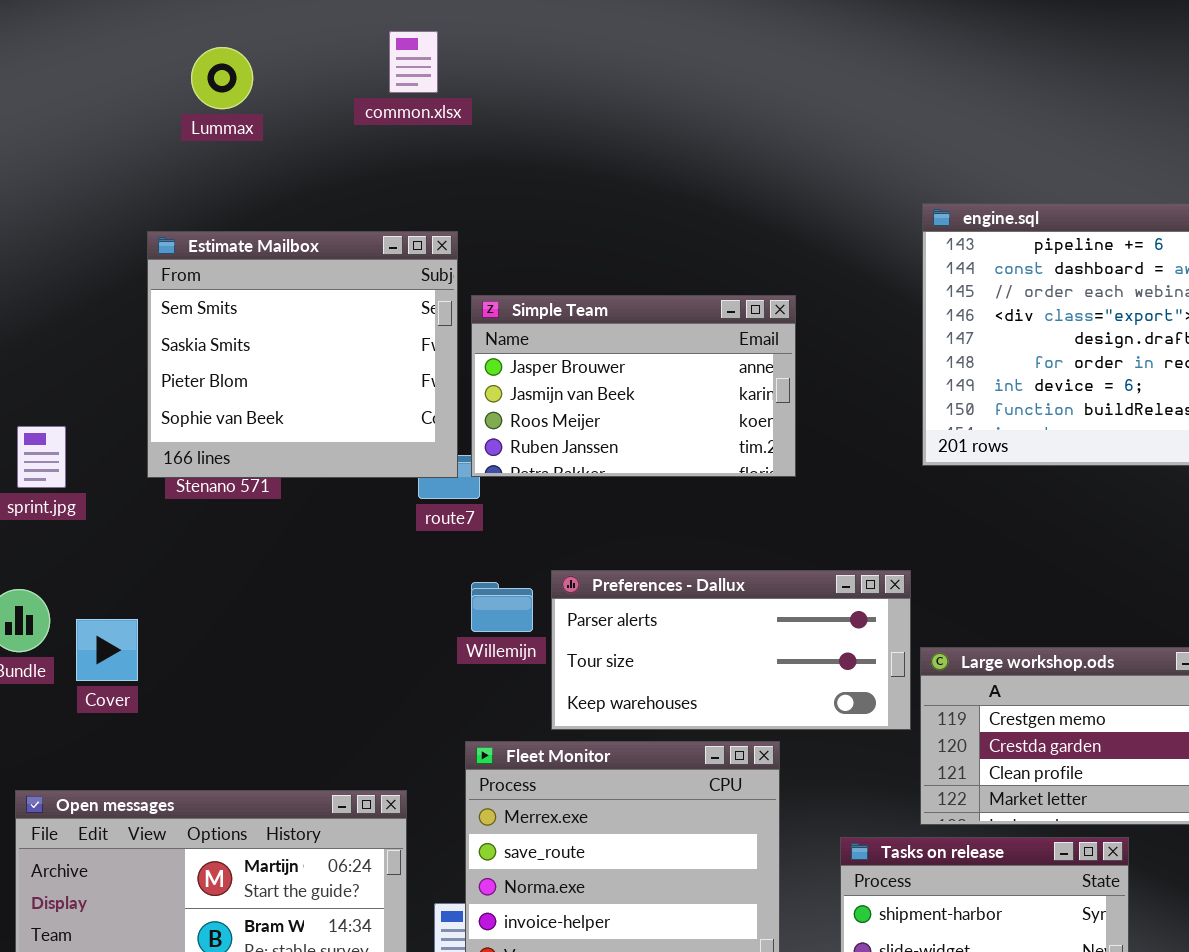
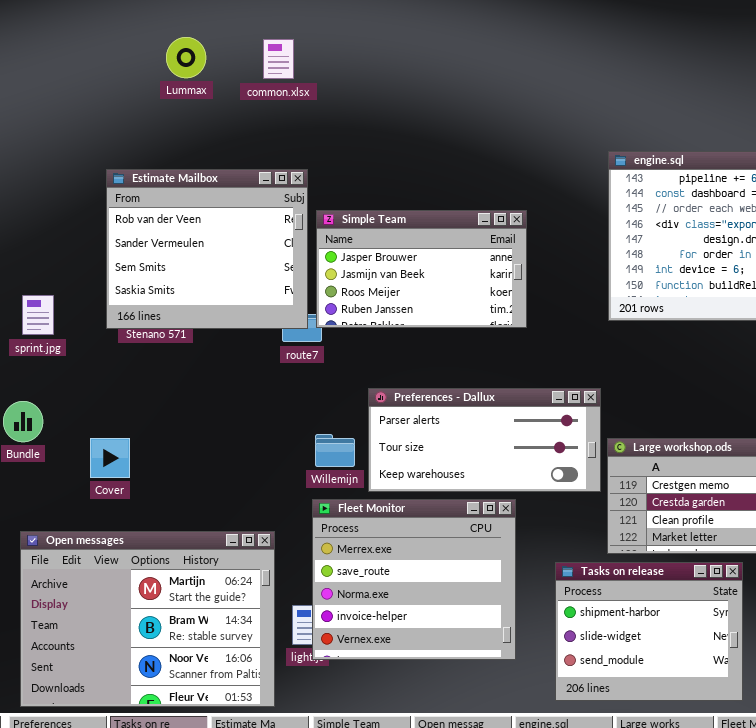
Lummax: [191,47,253,109] -> [166,37,206,78], moved
Estimate Mailbox: [147,231,458,478] -> [106,169,308,329], scrolled up 2 rows
Willemijn: [471,582,533,632] -> [315,434,355,467], moved
Cover: [76,619,138,681] -> [90,438,130,478], moved

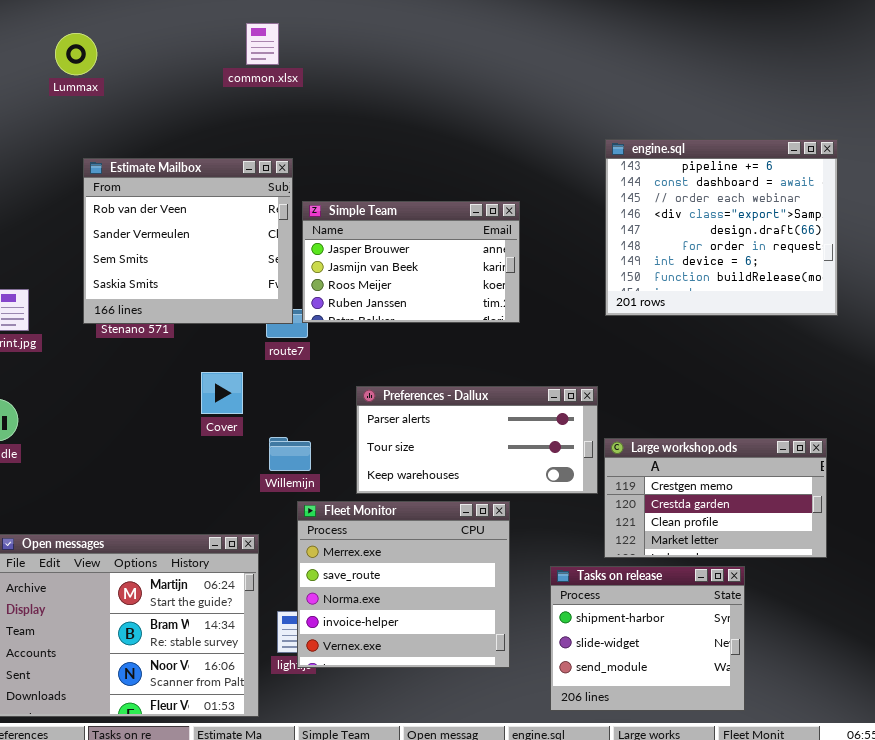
Lummax: [166,37,206,78] -> [55,33,97,75], moved
Willemijn: [315,434,355,467] -> [269,437,311,471], moved
Cover: [90,438,130,478] -> [201,372,243,414], moved

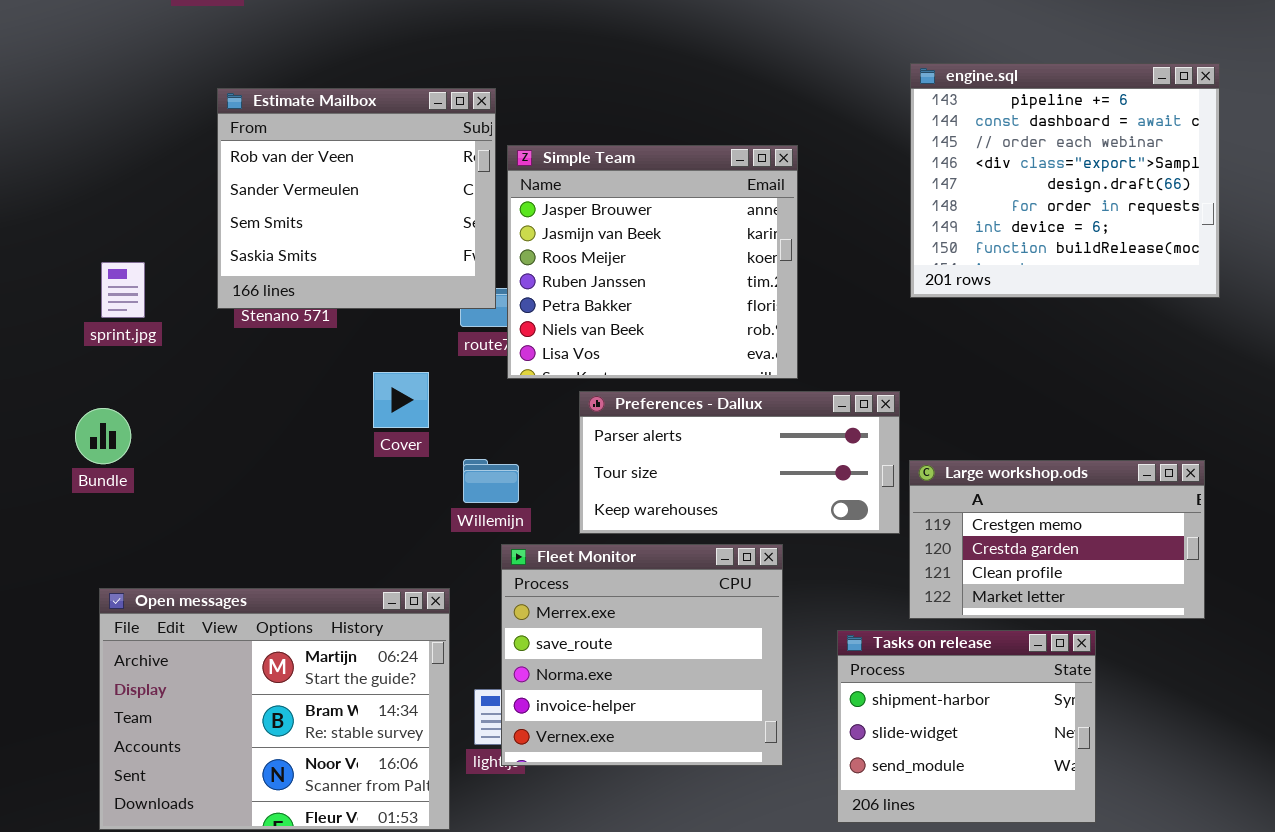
Simple Team: [302,201,520,323] -> [507,145,798,379], resized

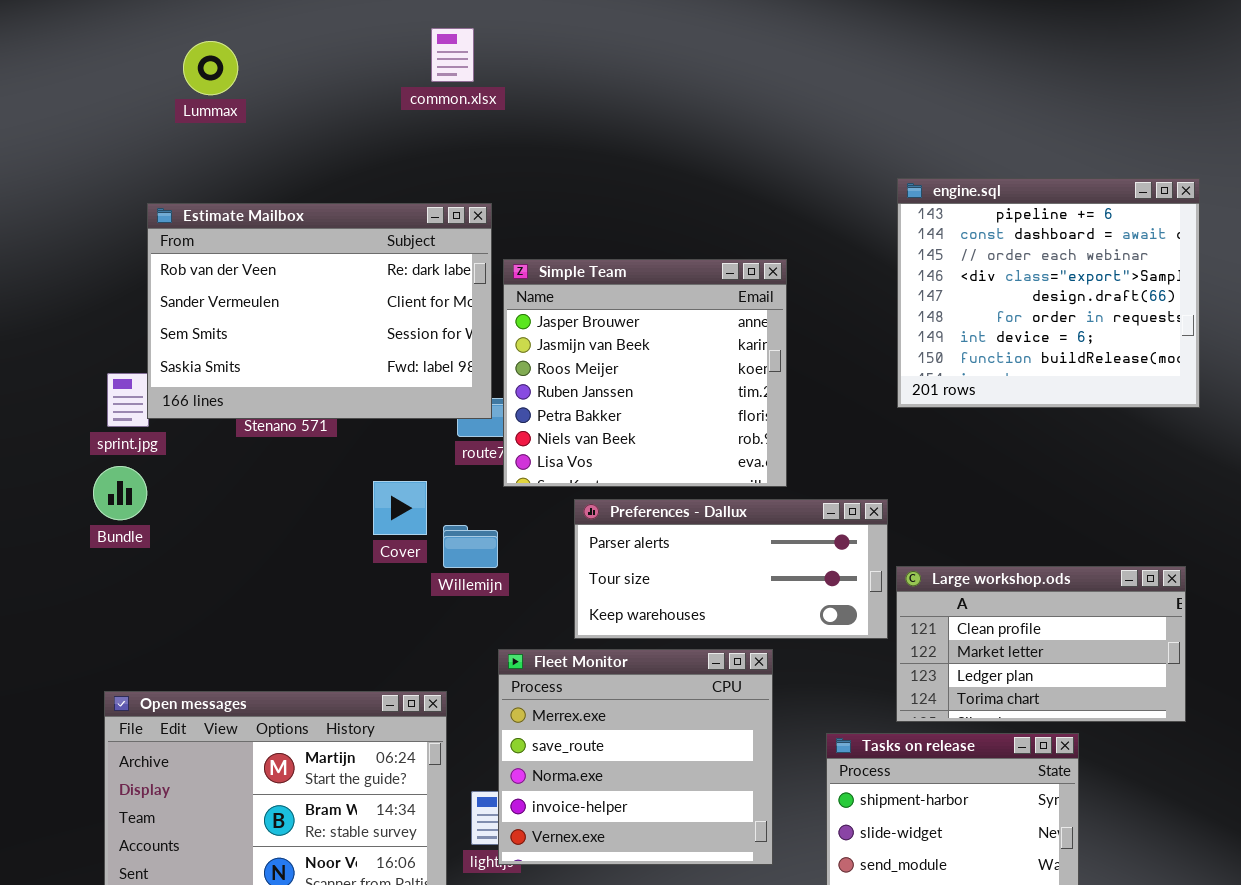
Estimate Mailbox: [217,88,496,309] -> [147,203,492,419], resized
Bundle: [75,408,131,464] -> [93,466,147,520], moved
Willemijn: [463,459,519,503] -> [443,525,498,568], moved
Large workshop.ods: [909,460,1205,619] -> [896,566,1186,722], scrolled down 2 rows

